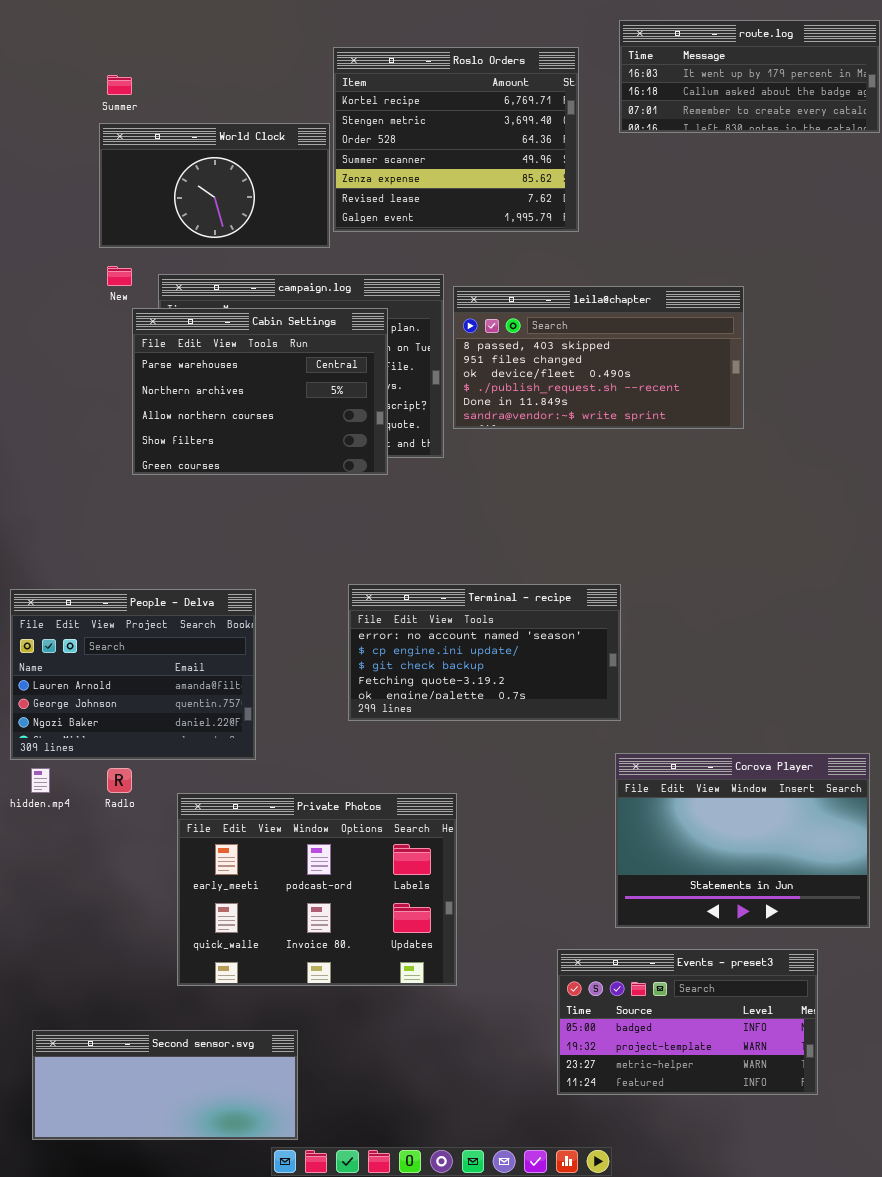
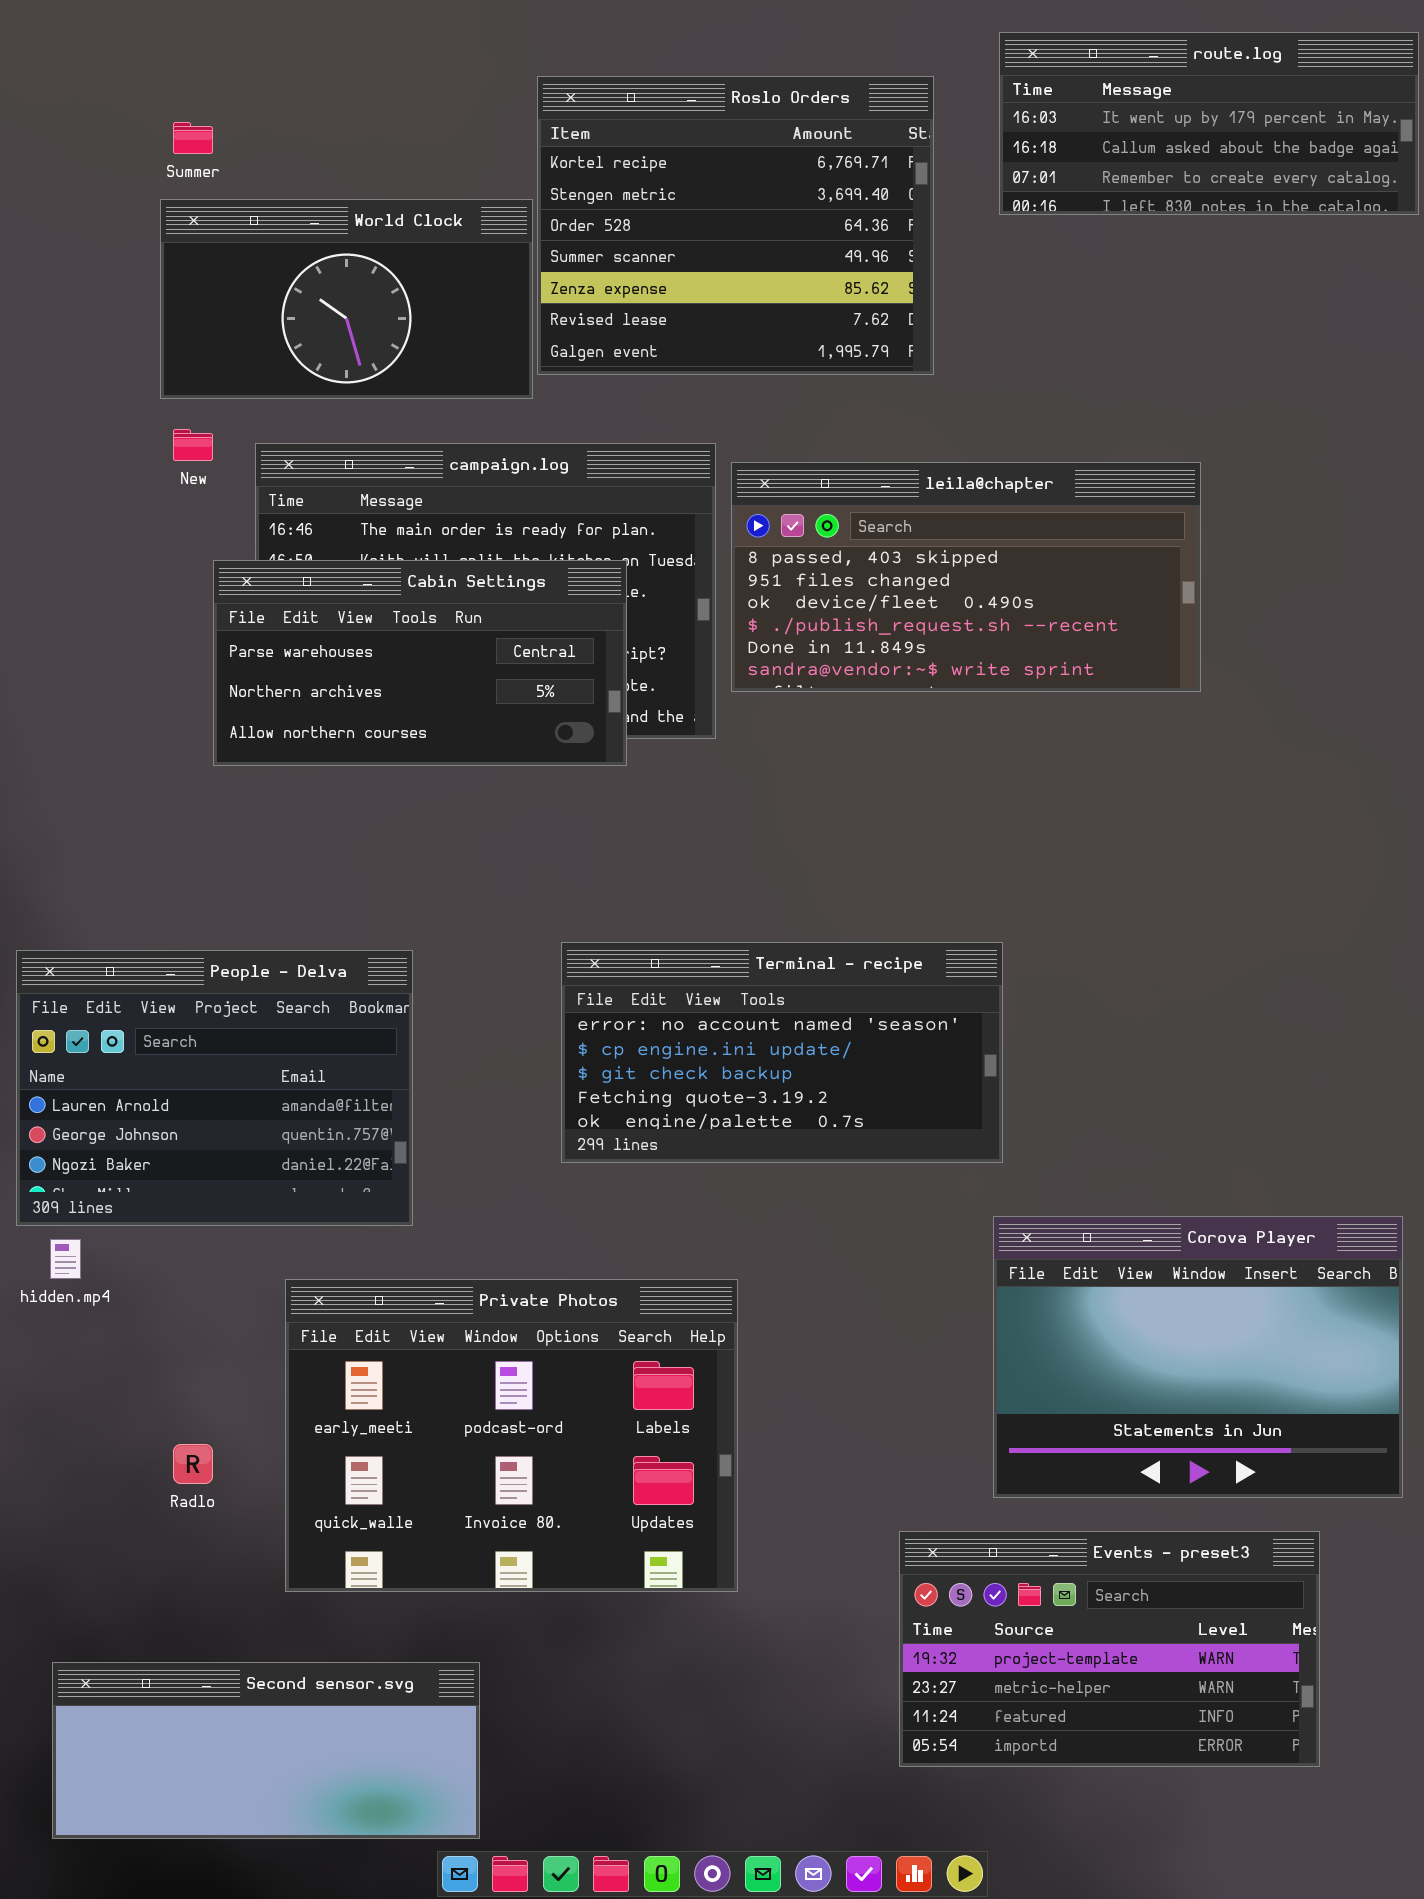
Cabin Settings: [132,308,388,475] -> [213,560,627,766], resized
Radlo: [107,768,132,793] -> [173,1444,213,1484], moved
Events - preset3: [557,949,818,1095] -> [899,1531,1320,1767], scrolled down 1 row

